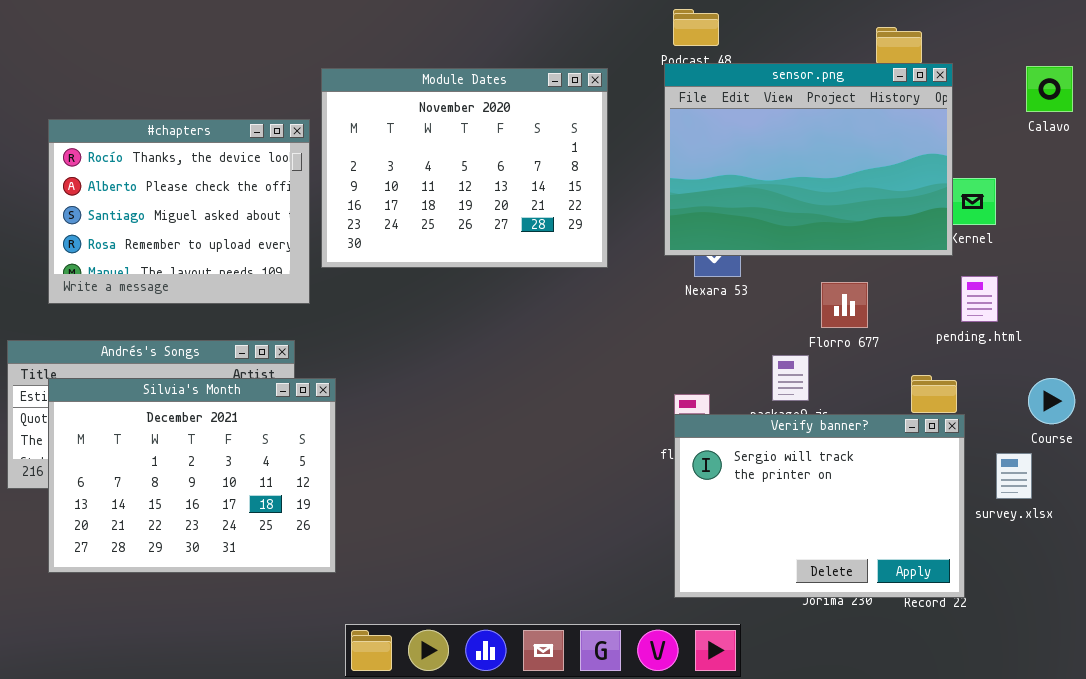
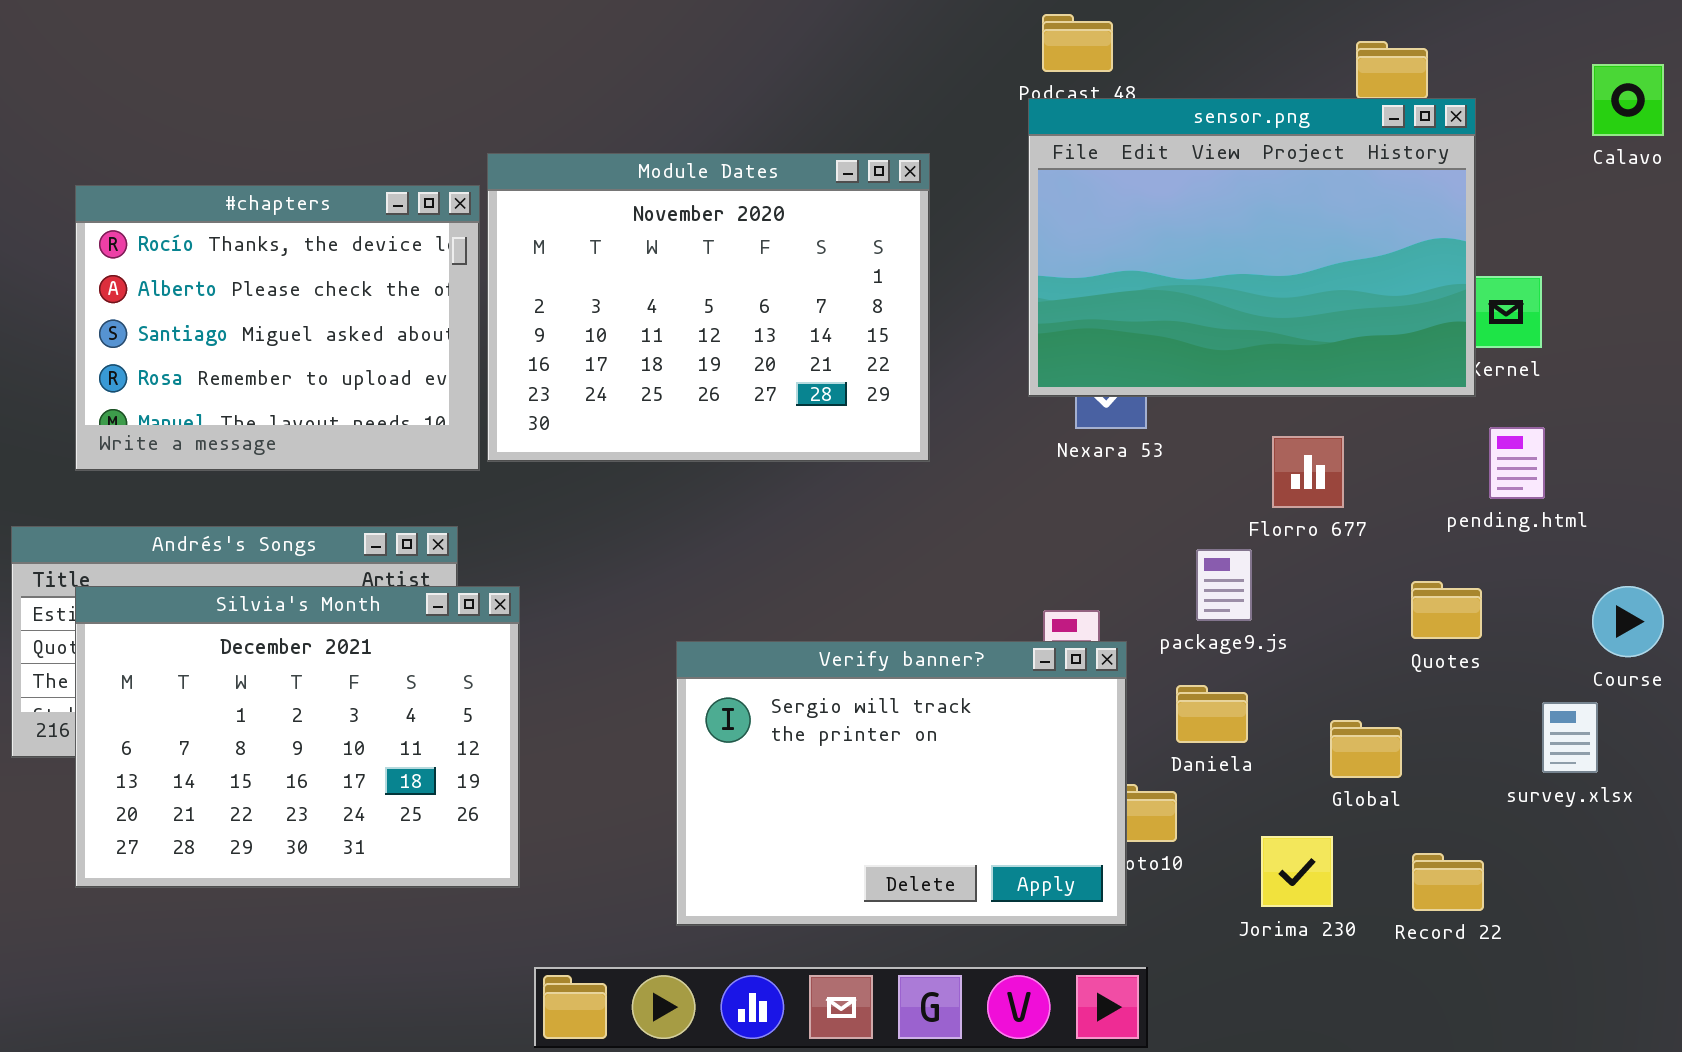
Calavo: [1026,66,1073,112] -> [1592,64,1664,136], moved
Module Dates: [321,68,608,268] -> [487,153,930,462], moved
Verify banner?: [674,414,965,598] -> [676,641,1127,926], moved

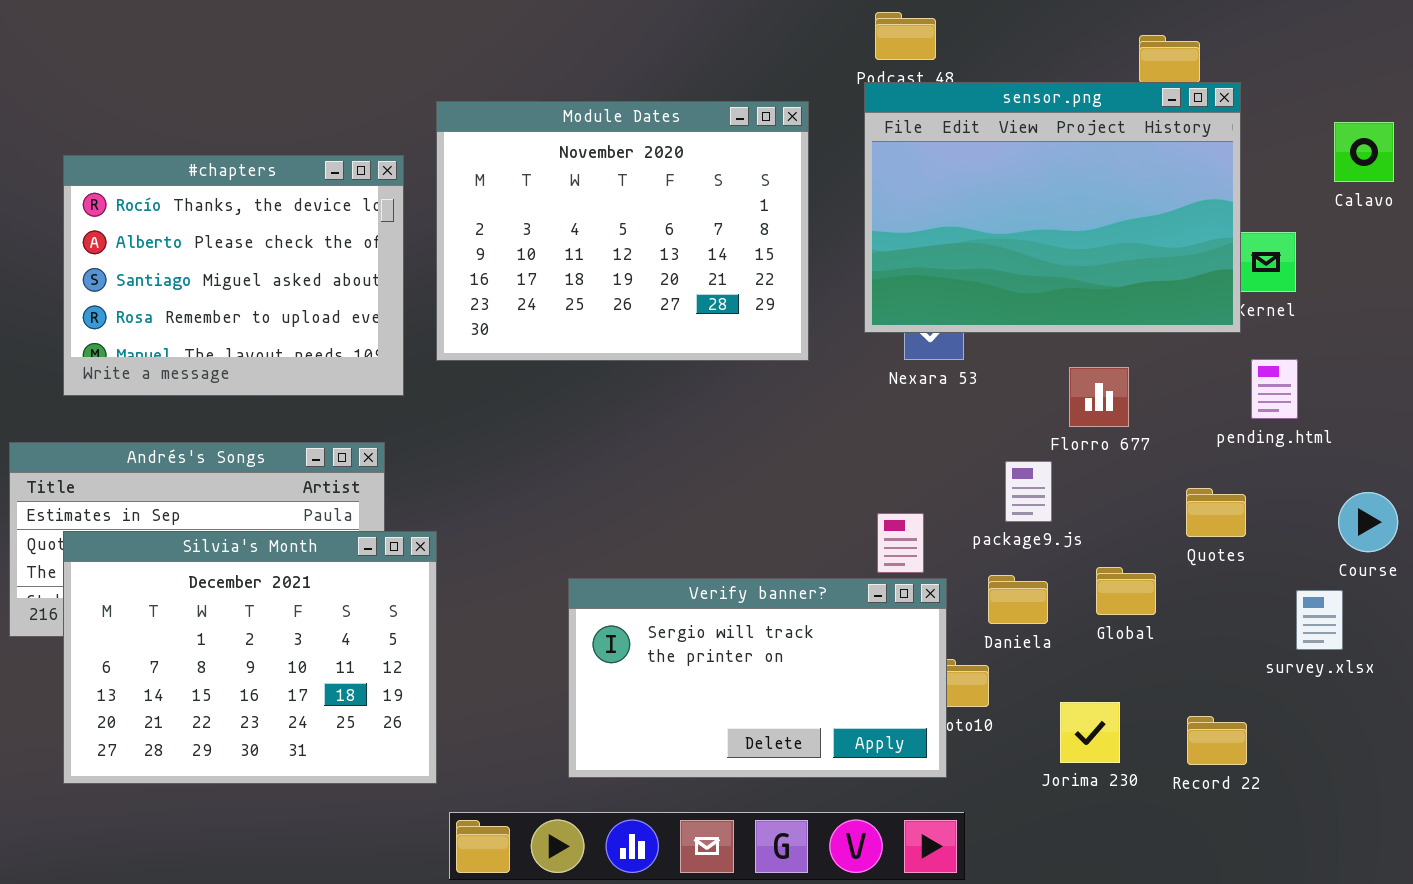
Calavo: [1592,64,1664,136] -> [1334,122,1394,182], moved
Module Dates: [487,153,930,462] -> [436,101,809,361], moved
Silvia's Month: [75,586,520,888] -> [63,531,437,784], moved
Verify banner?: [676,641,1127,926] -> [568,578,947,778], resized
Global: [1330,720,1402,778] -> [1096,567,1156,615], moved

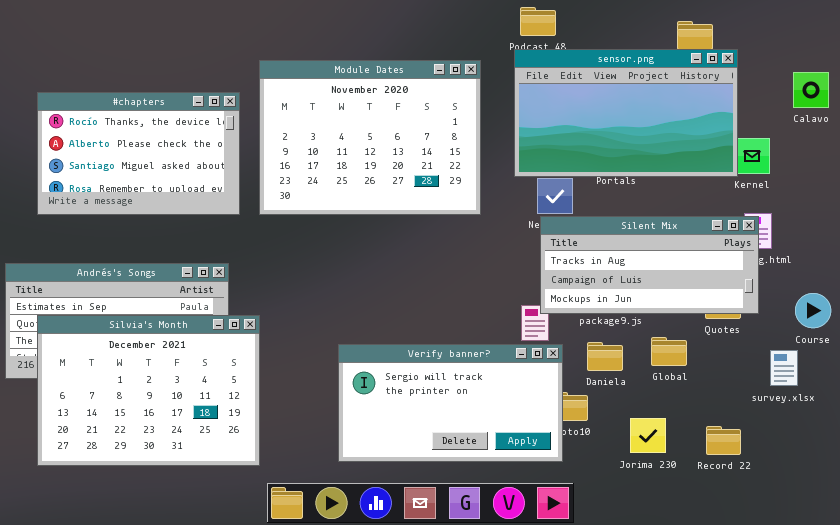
sensor.png: [864,82,1241,333] -> [514,49,738,177], resized
#chapters: [63,155,404,396] -> [37,92,240,215], resized
Silent Mix: none -> [540,216,759,314], opened

